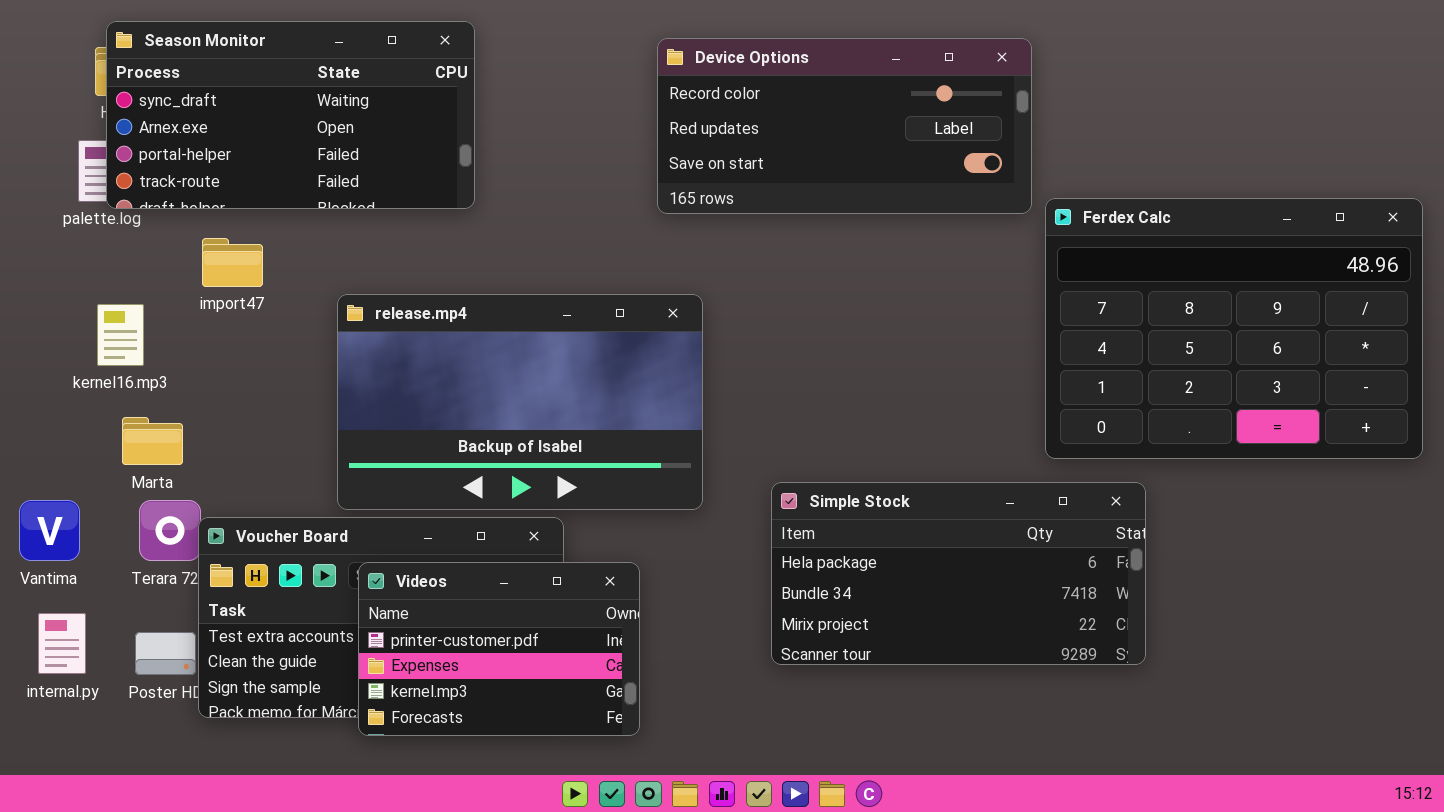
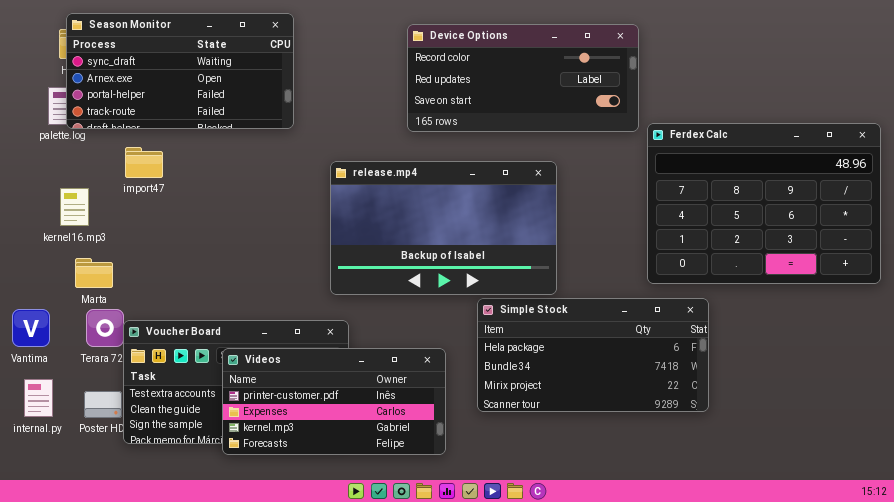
release.mp4: [337,294,703,510] -> [330,161,557,295], moved
Videos: [358,562,640,736] -> [222,348,446,455], resized

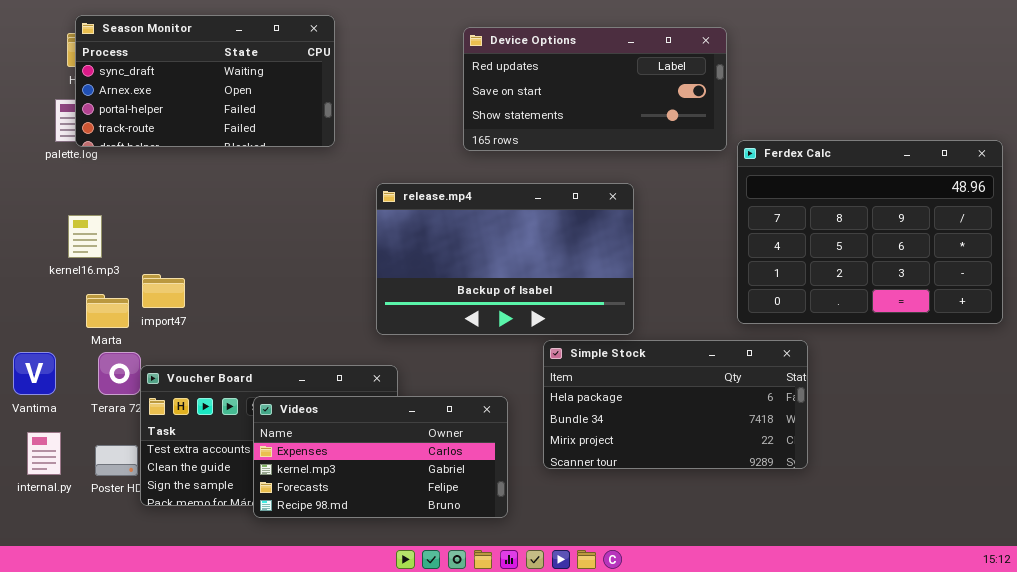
Device Options: [407,24,639,132] -> [463,27,727,151], scrolled down 1 row
import47: [125,147,163,178] -> [142,274,185,308], moved
Videos: [222,348,446,455] -> [253,396,508,518], scrolled down 1 row

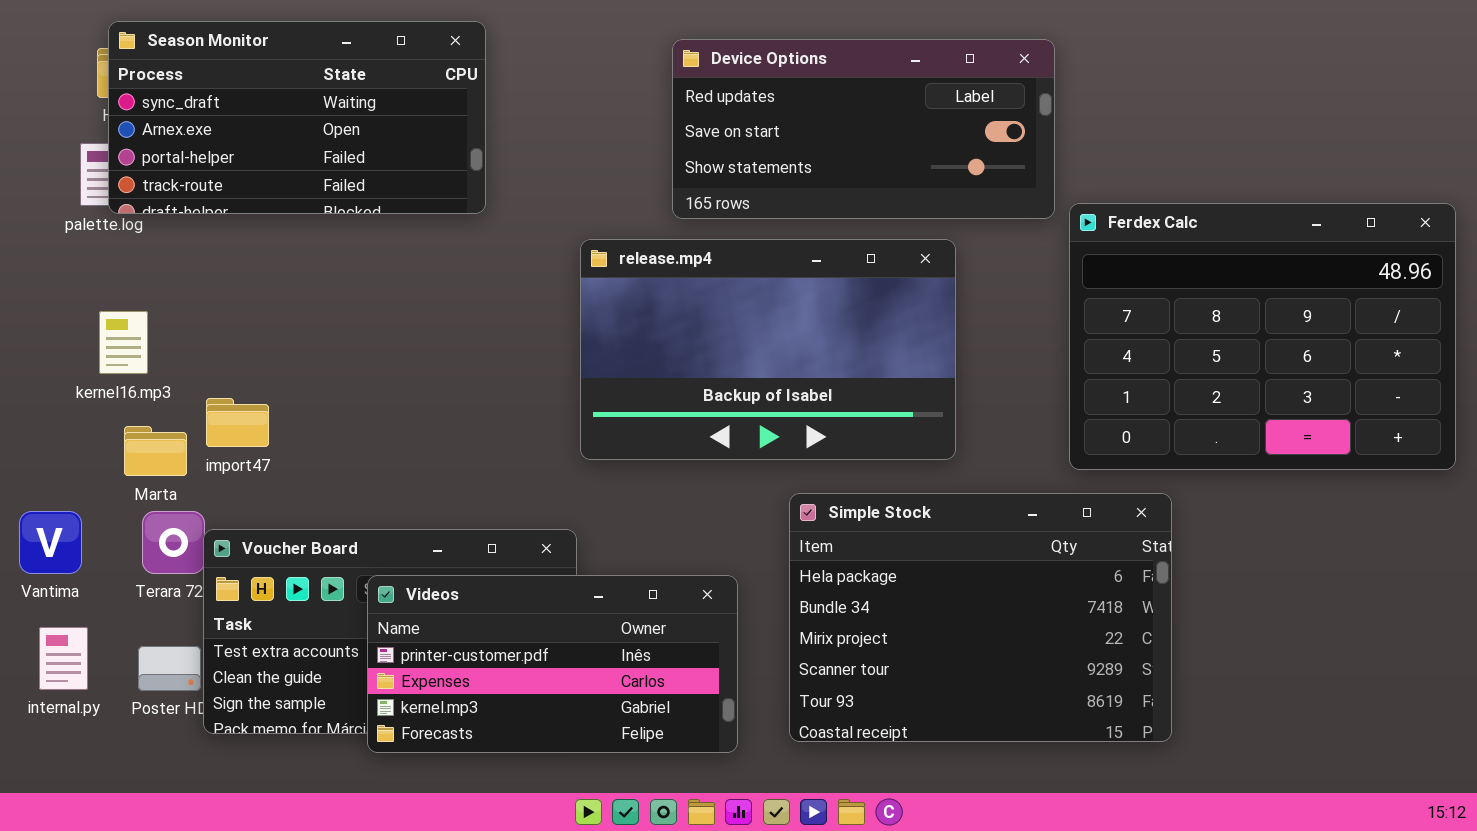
release.mp4: [376,183,634,335] -> [580,239,956,460], moved
Simple Stock: [543,340,808,469] -> [789,493,1172,742], resized
Videos: [253,396,508,518] -> [367,575,738,753], scrolled up 1 row

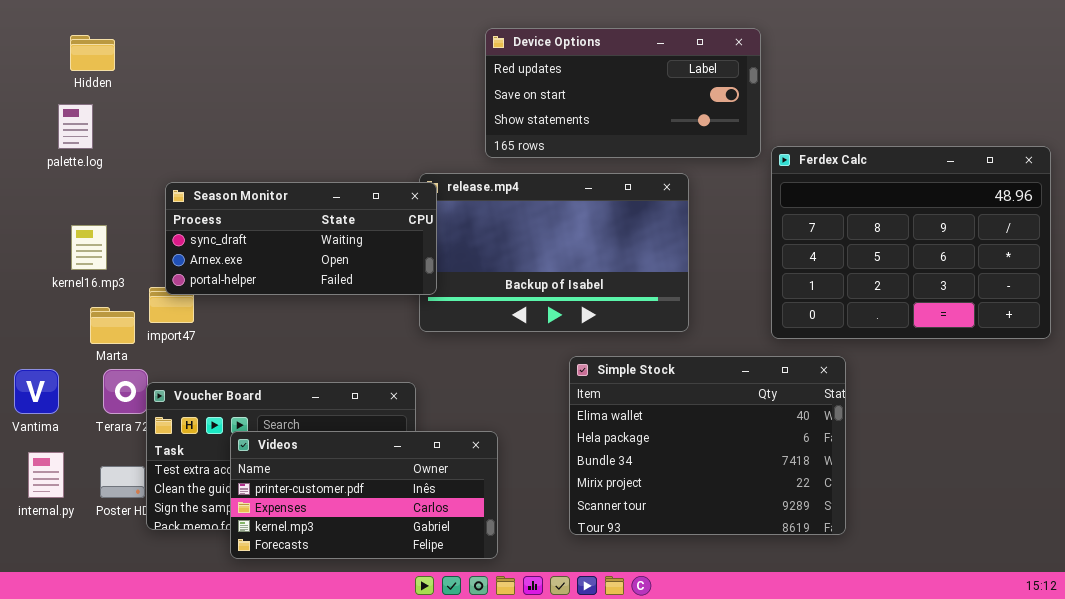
Season Monitor: [108,21,486,214] -> [165,182,437,295], moved, resized
Simple Stock: [789,493,1172,742] -> [569,356,846,535], scrolled up 1 row
Videos: [367,575,738,753] -> [230,431,498,559], moved

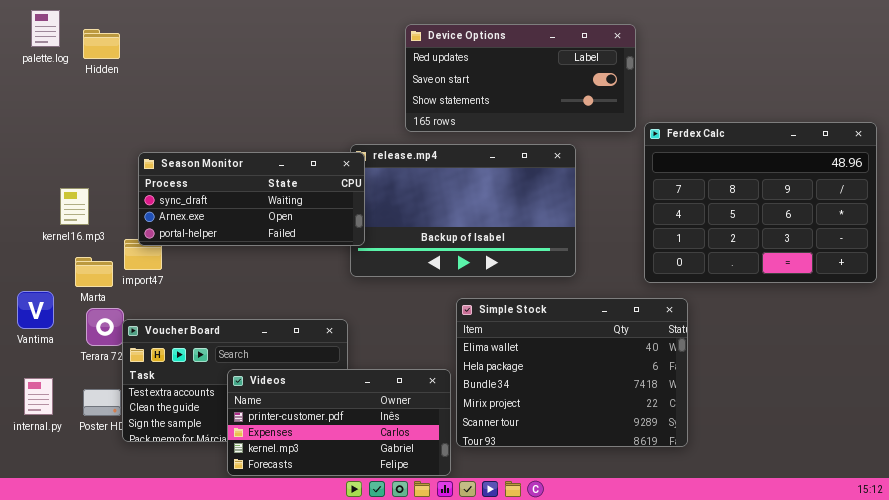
Hidden: [70,35,115,71] -> [83,29,120,59], moved
palette.log: [58,104,93,149] -> [31,10,60,47], moved
Simple Stock: [569,356,846,535] -> [456,298,688,447], moved
Vantima: [14,369,59,414] -> [17,291,54,329], moved
Videos: [230,431,498,559] -> [227,369,451,476], moved

